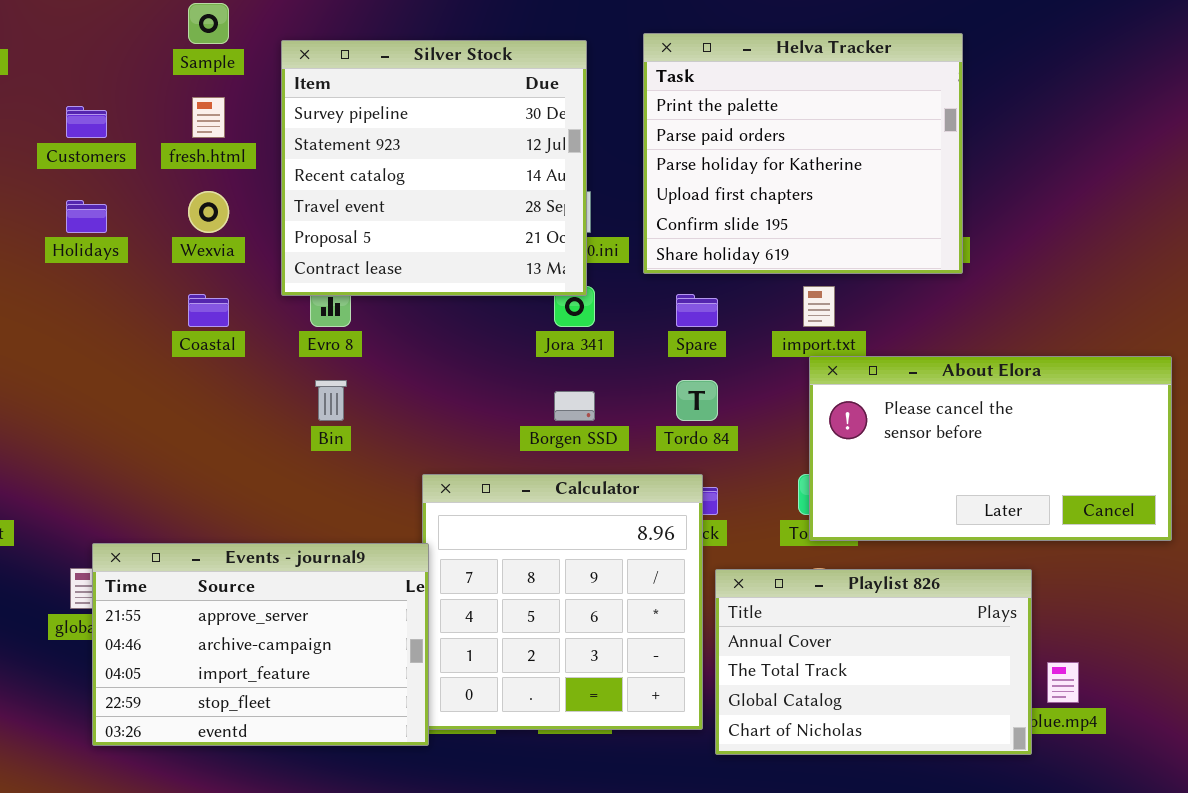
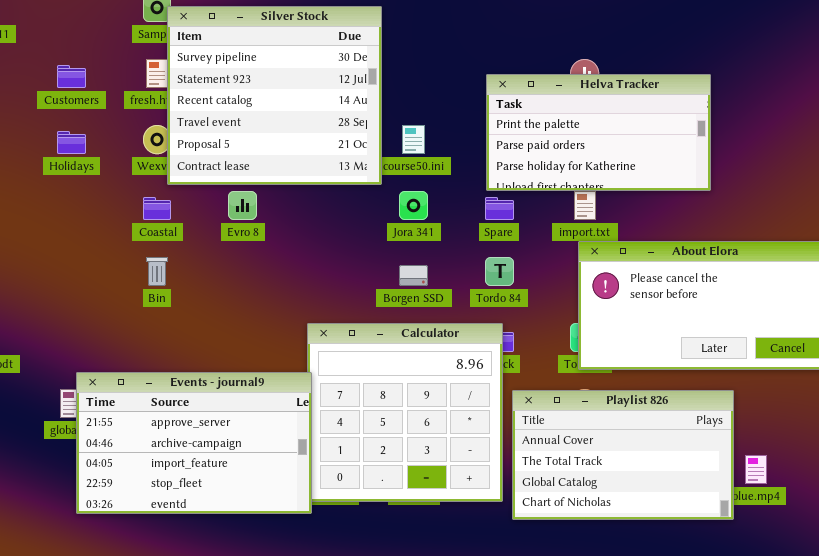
Helva Tracker: [643,33,963,274] -> [486,74,711,191], moved, resized
Silver Stock: [281,40,587,296] -> [167,6,382,185], moved
Bin: [315,380,347,421] -> [146,257,168,286], moved

